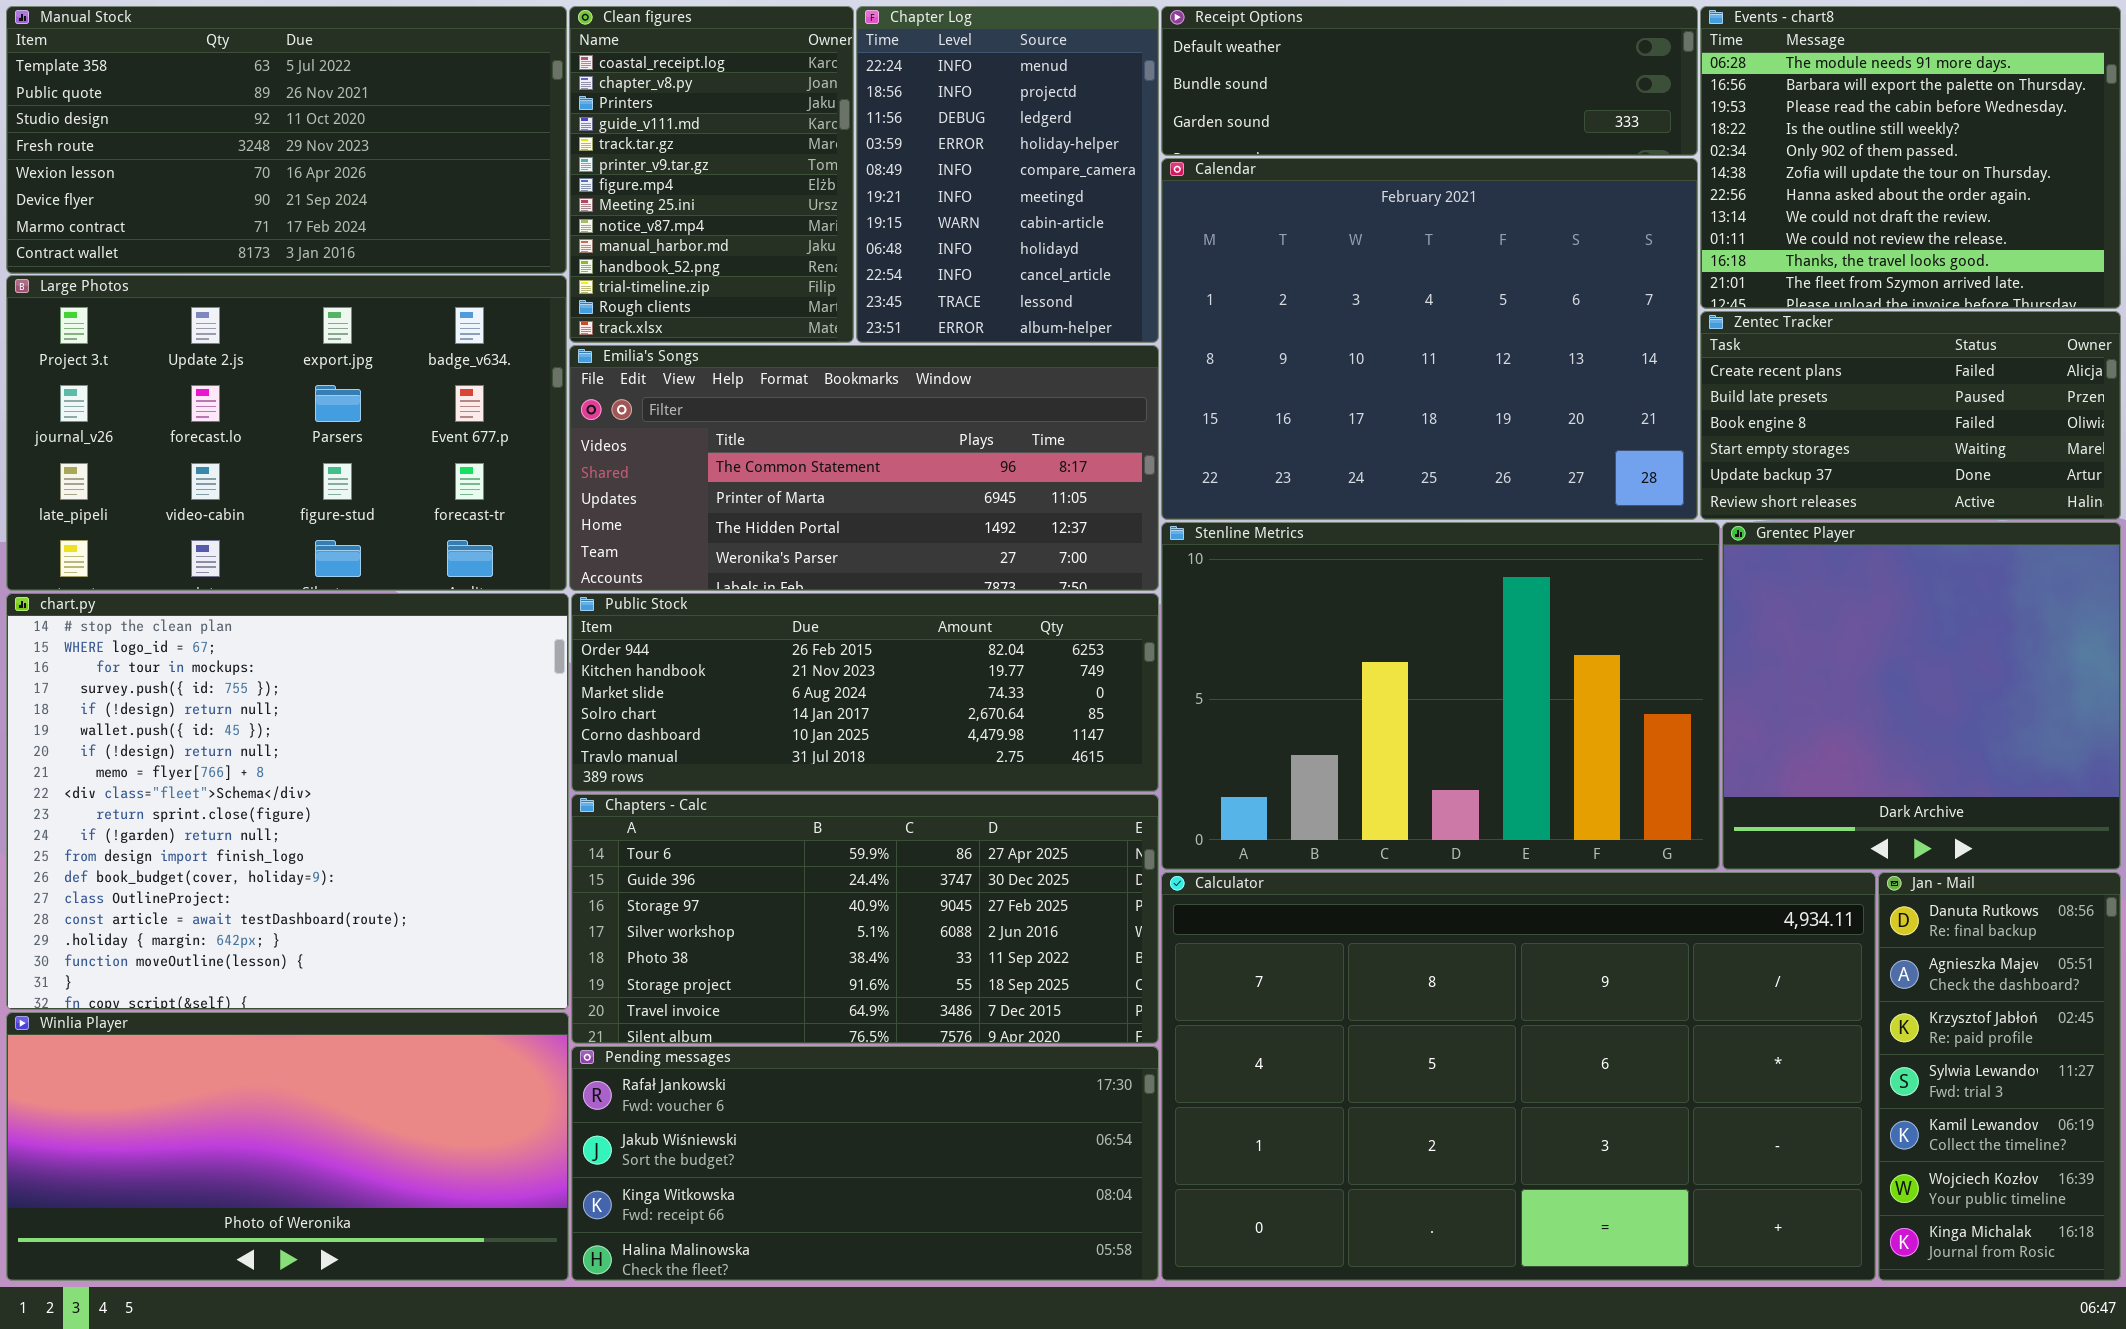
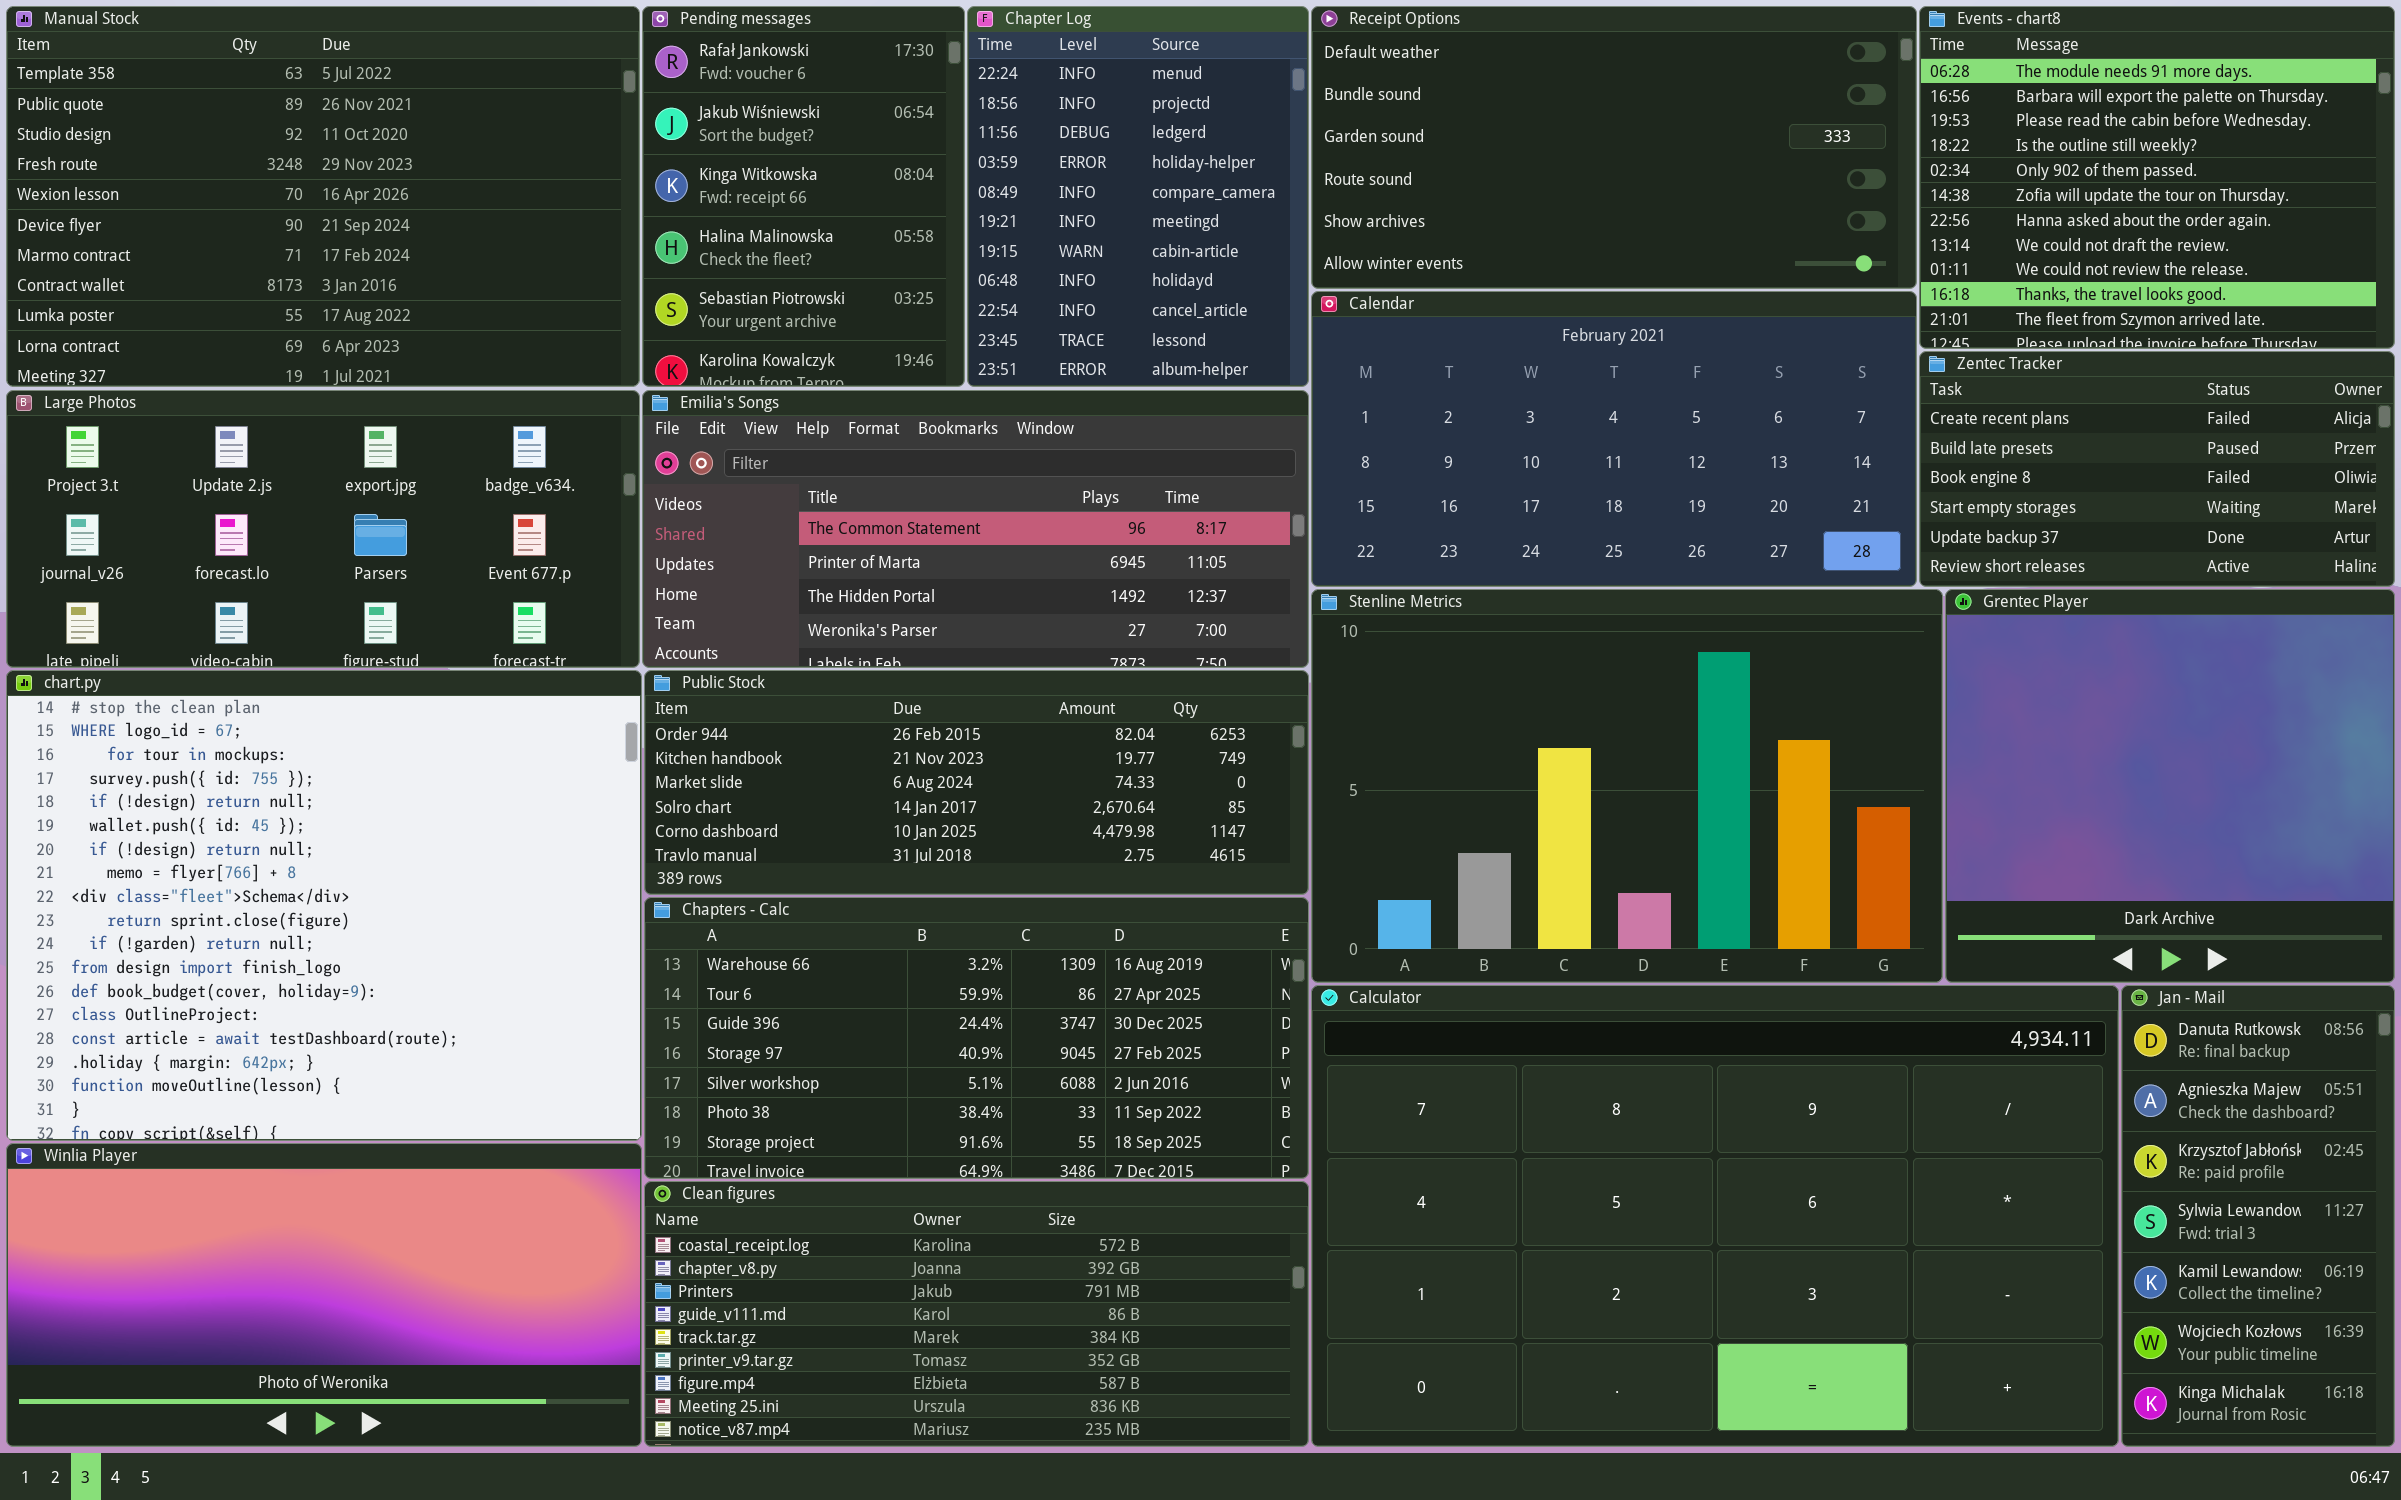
Manual Stock: [6,6,567,274] -> [6,6,640,387], resized
Clean figures: [569,6,854,343] -> [644,1181,1309,1447], moved, resized
Receipt Options: [1161,6,1698,156] -> [1311,6,1917,289], resized
Calendar: [1161,158,1698,520] -> [1311,291,1917,587], resized
Large Photos: [6,275,567,591] -> [6,390,640,668], resized
Chapters - Calc: [571,794,1159,1044] -> [644,897,1309,1179], scrolled up 1 row
Pending messages: [571,1046,1159,1281] -> [642,6,965,387], moved, resized

